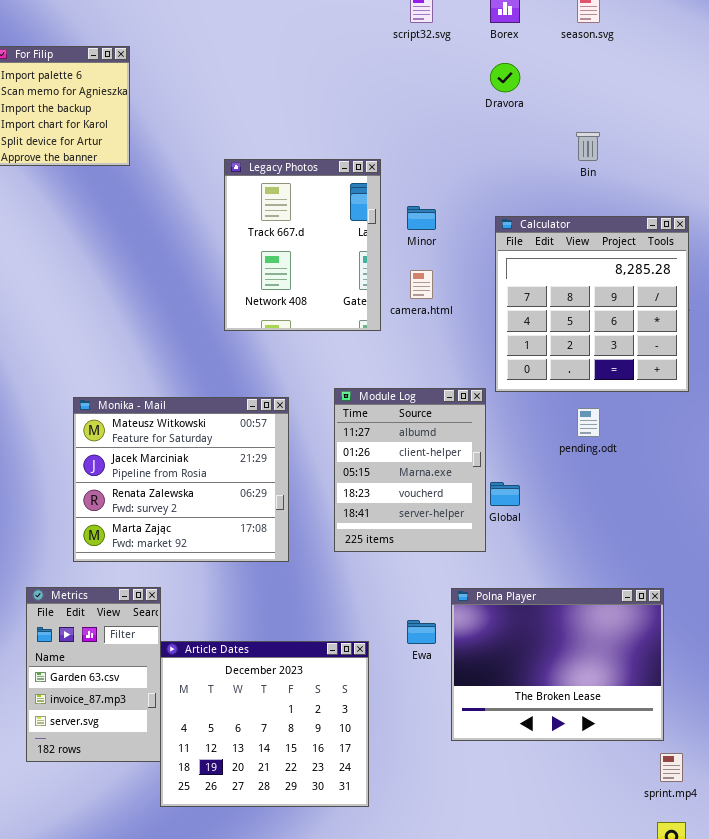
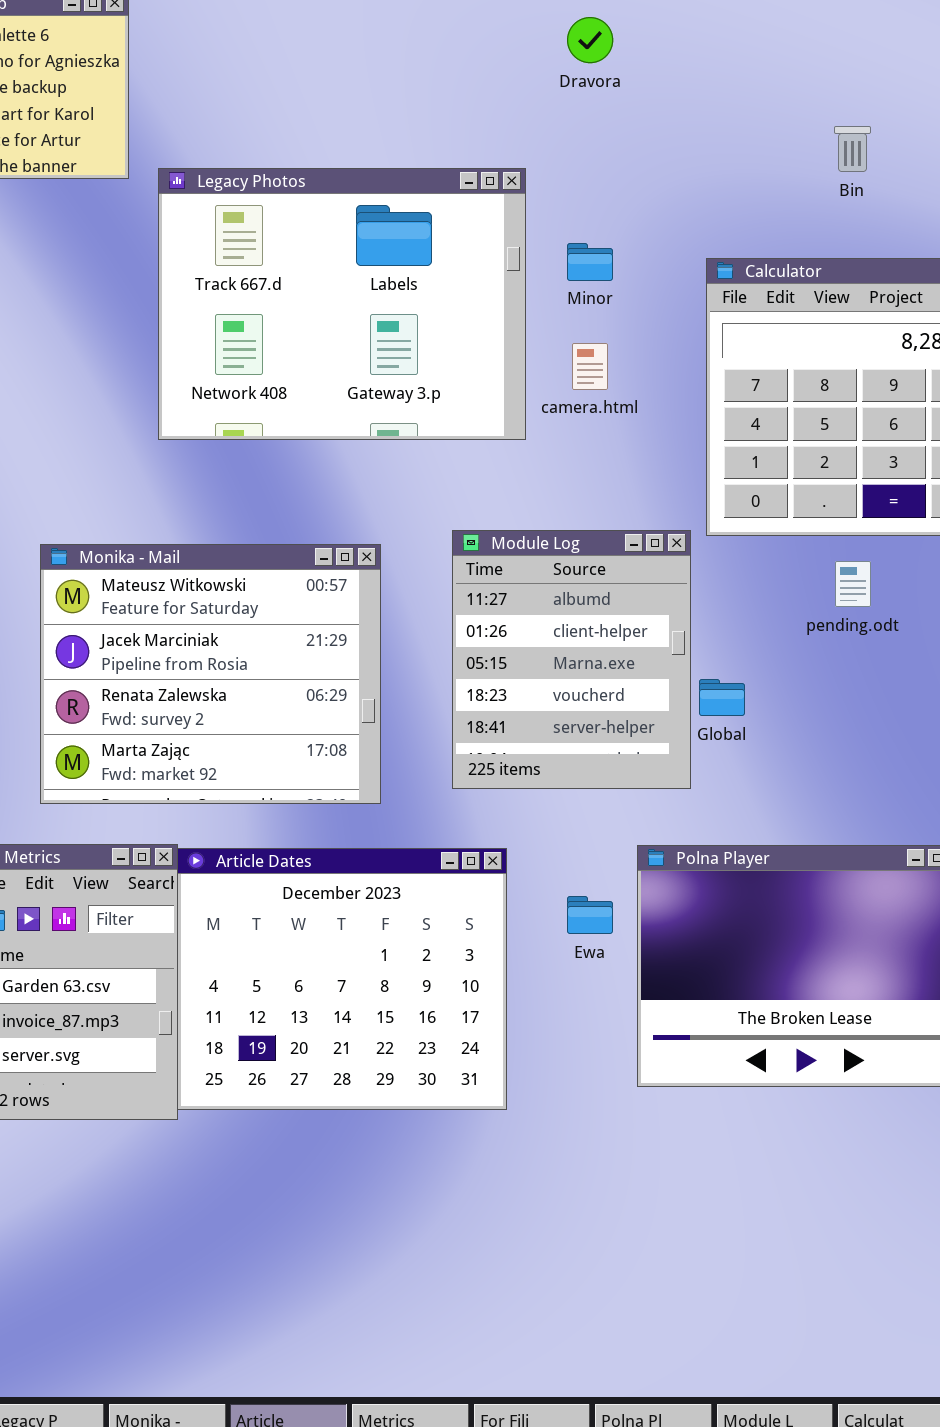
Dravora: [490,63,520,92] -> [567,17,613,63], moved
Legacy Photos: [224,159,381,331] -> [158,168,526,440], resized
Article Dates: [160,641,369,807] -> [177,848,507,1110], moved

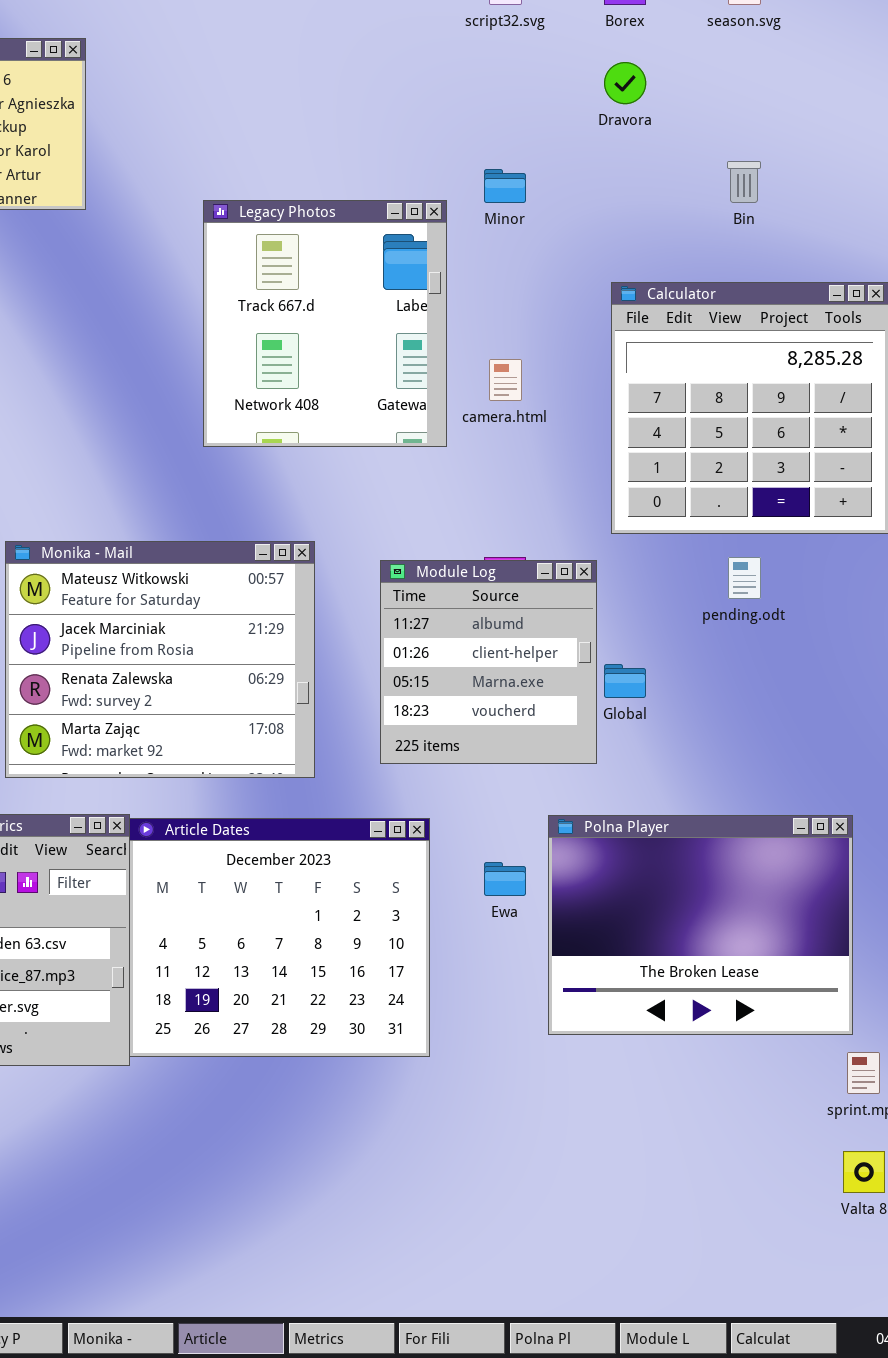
Dravora: [567,17,613,63] -> [604,62,646,104], moved
Legacy Photos: [158,168,526,440] -> [203,200,447,447], resized
Minor: [567,243,613,281] -> [484,169,526,203], moved
Module Log: [452,530,691,789] -> [380,560,597,764], resized

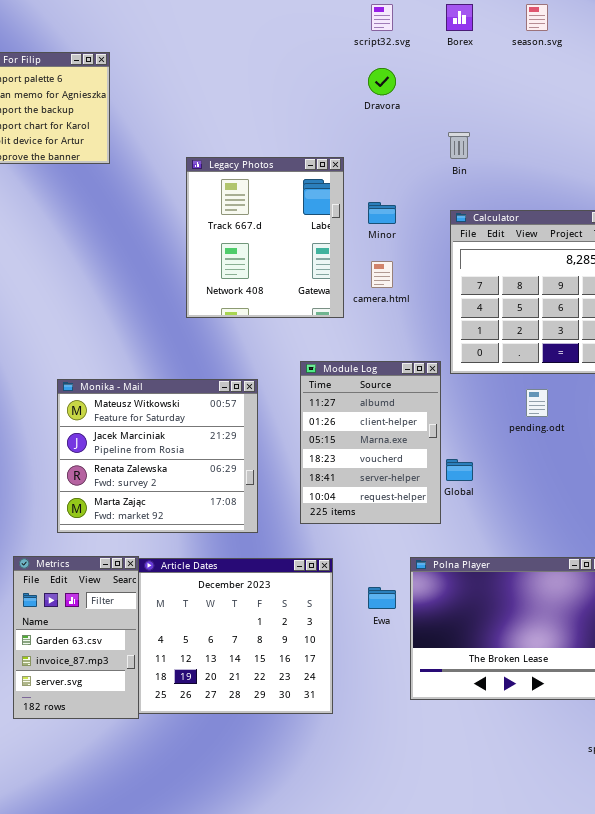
Dravora: [604,62,646,104] -> [368,68,396,95], moved
Bin: [727,161,761,203] -> [448,132,470,159], moved
Minor: [484,169,526,203] -> [368,202,396,224], moved
Module Log: [380,560,597,764] -> [300,361,441,524], resized

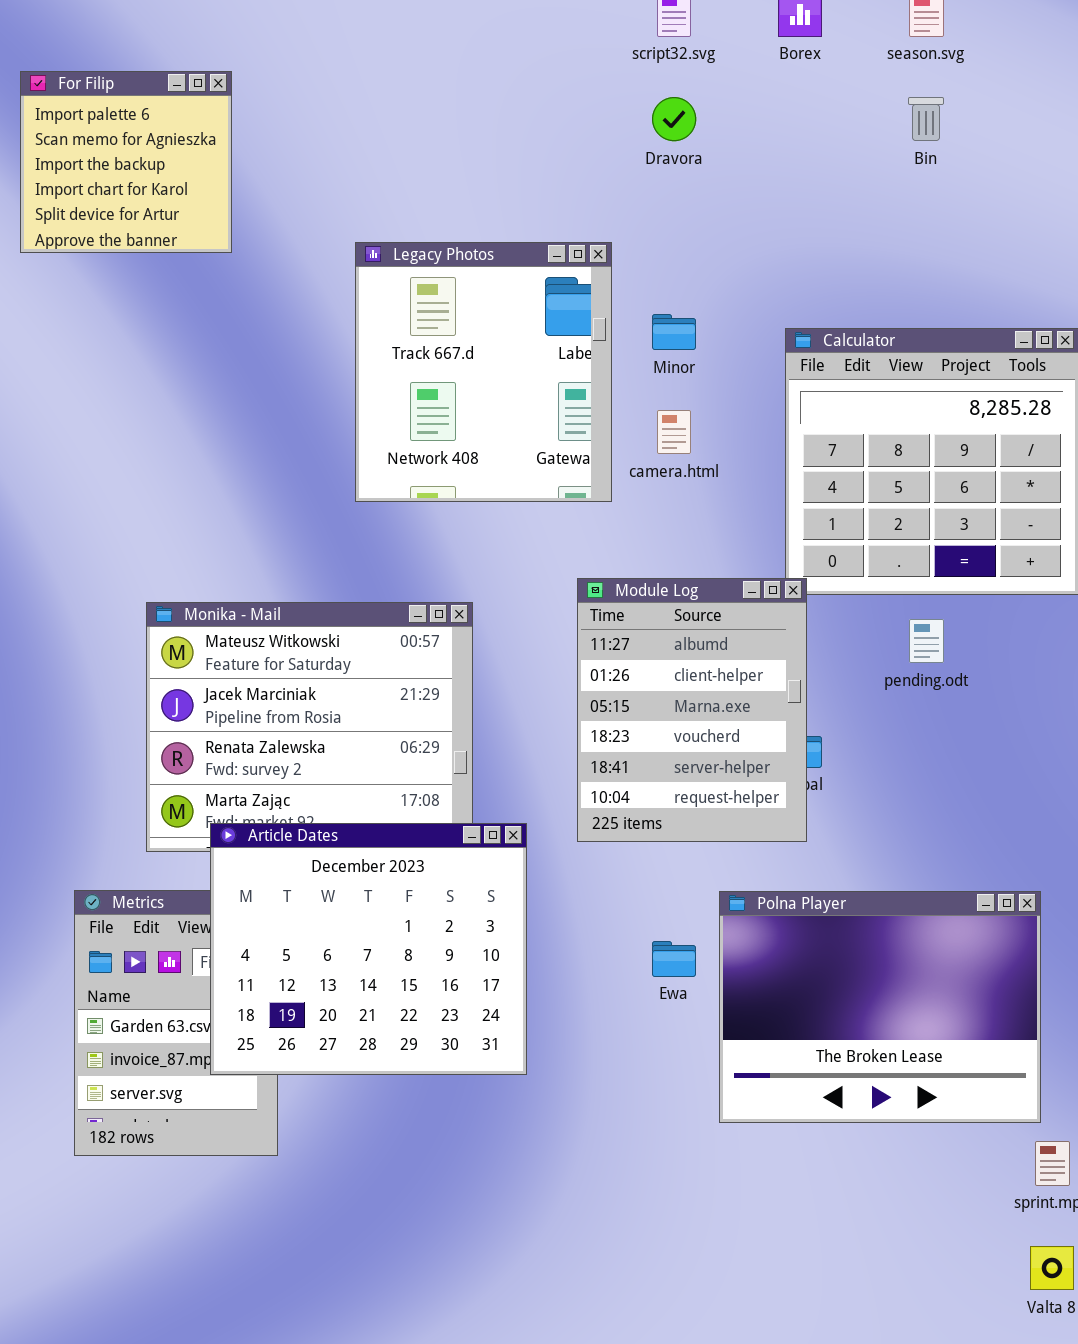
Bin: [448,132,470,159] -> [908,97,944,141], moved
Module Log: [300,361,441,524] -> [577,578,807,842], moved
Article Dates: [138,558,333,714] -> [210,823,527,1075], moved

